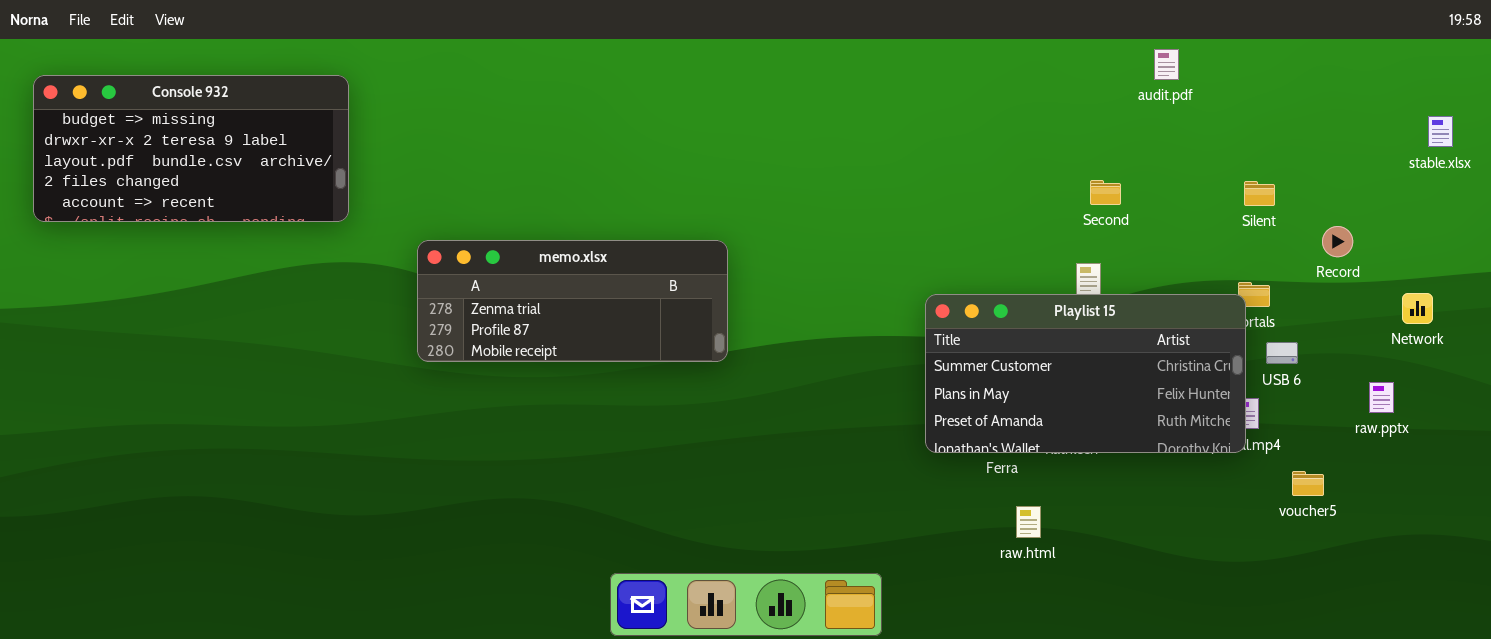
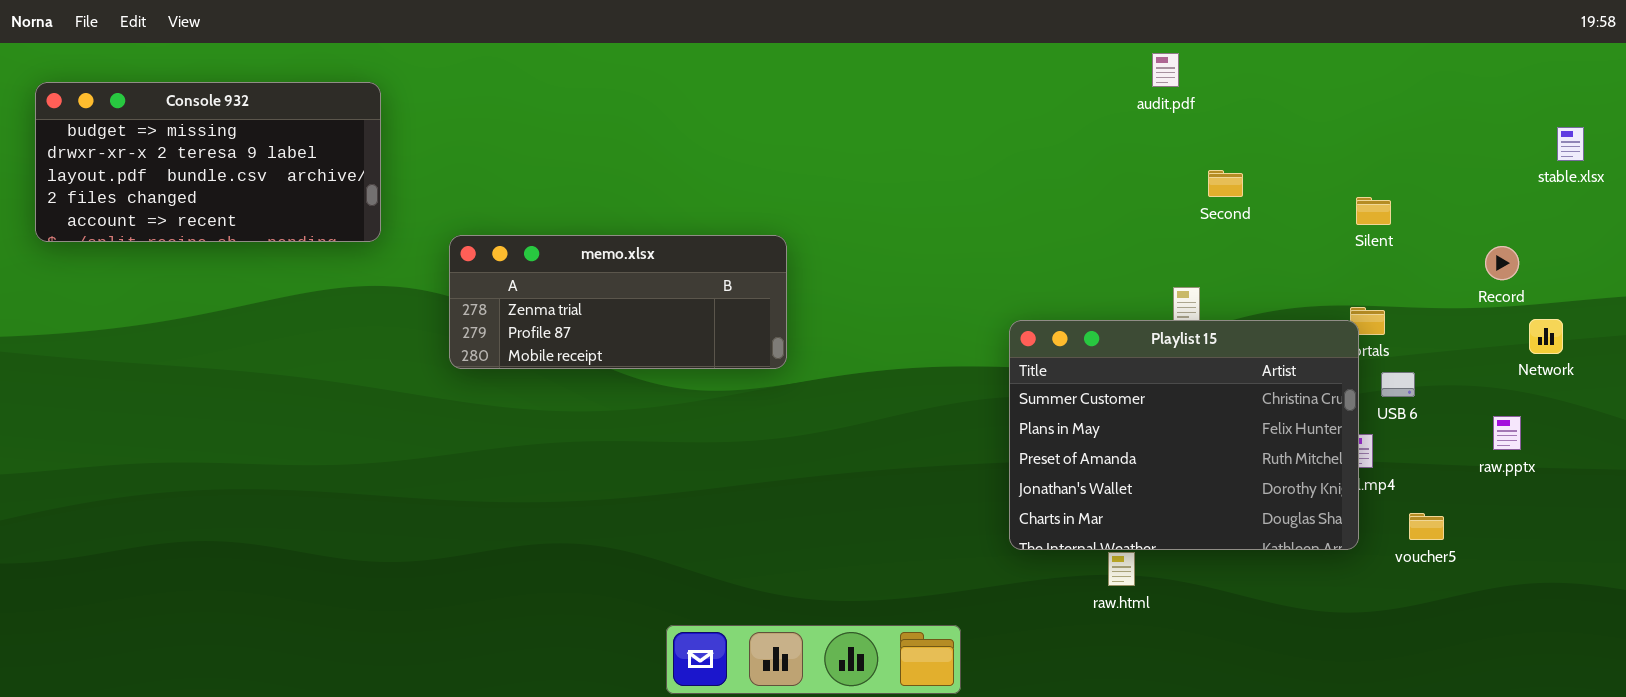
audit.pdf: [1154,49,1179,80] -> [1152,53,1179,87], moved
Second: [1090,180,1121,205] -> [1208,170,1243,197], moved
Record: [1322,226,1353,257] -> [1485,246,1519,280], moved
memo.xlsx: [417,240,728,362] -> [449,235,787,369], moved
Playlist 15: [925,294,1246,453] -> [1009,320,1359,550], resized

